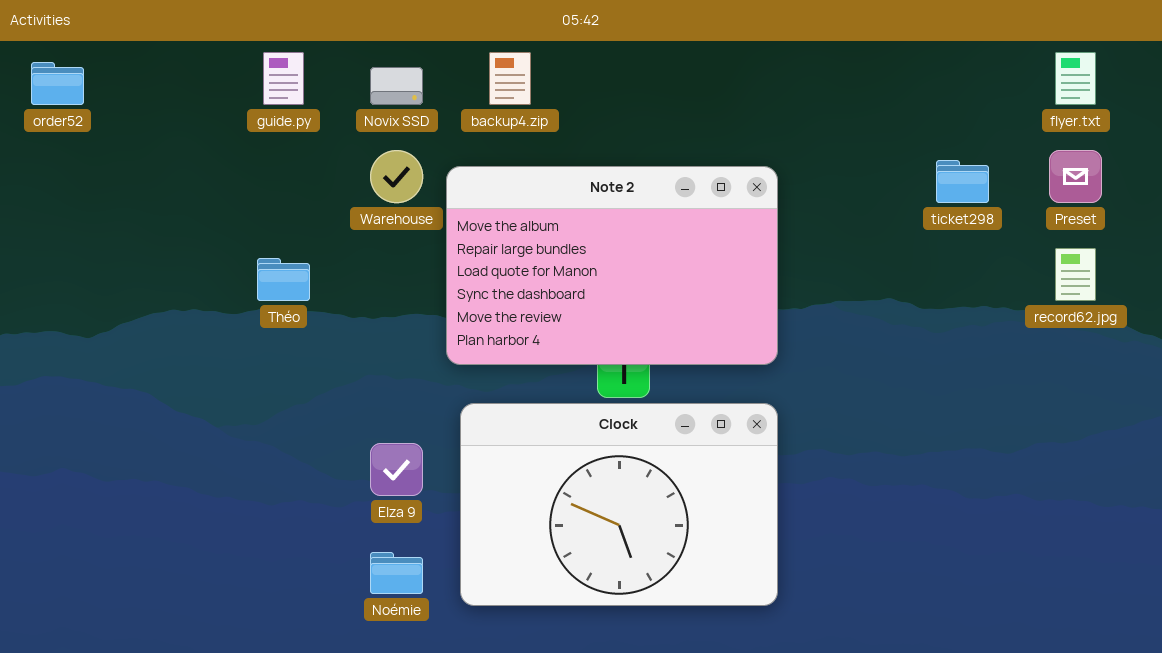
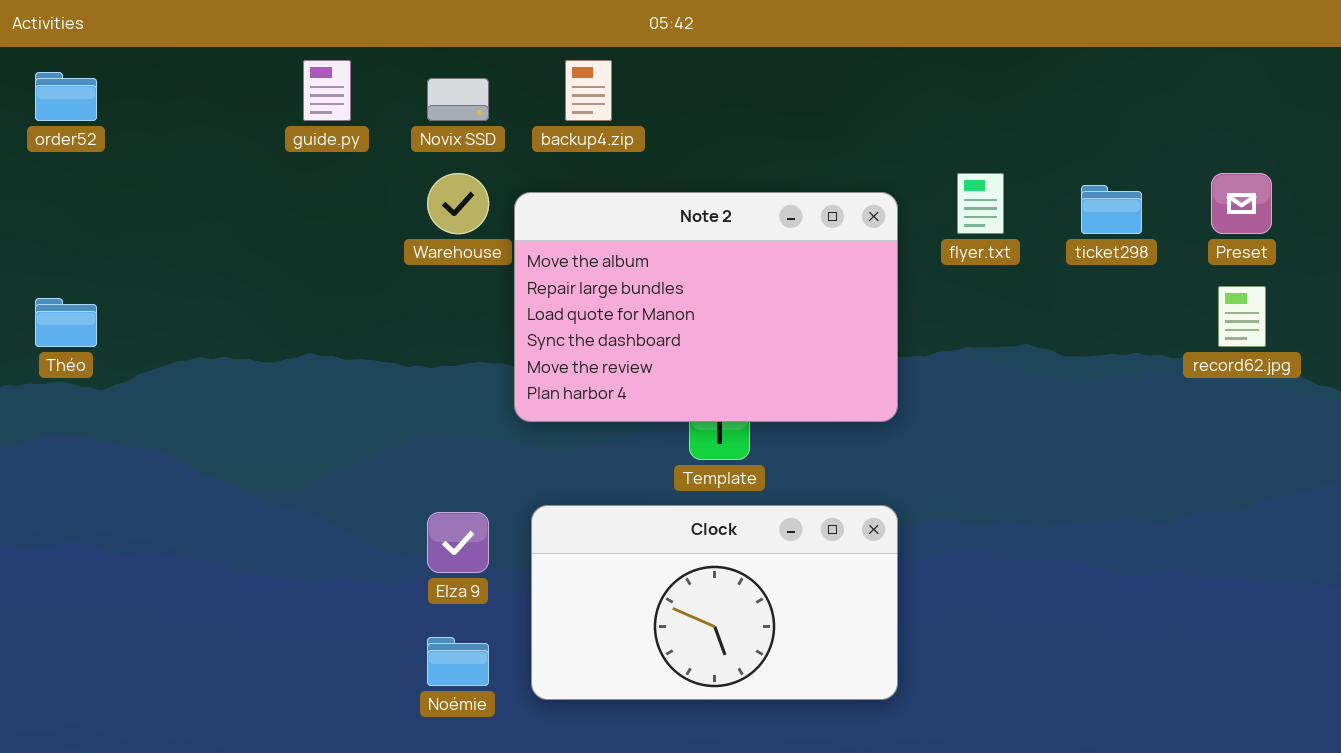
flyer.txt: [1055,52,1096,105] -> [957,173,1004,234], moved
Théo: [257,258,310,301] -> [35,298,97,347], moved
Clock: [460,403,778,606] -> [531,505,898,700], resized

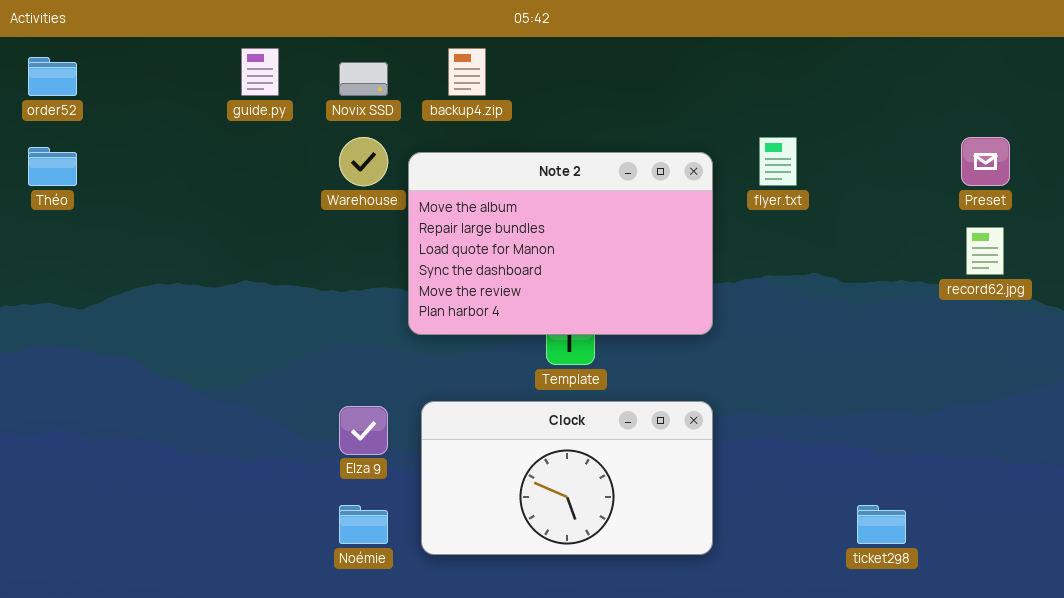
ticket298: [1081,185,1142,234] -> [857,505,906,544], moved
Théo: [35,298,97,347] -> [28,147,77,186], moved

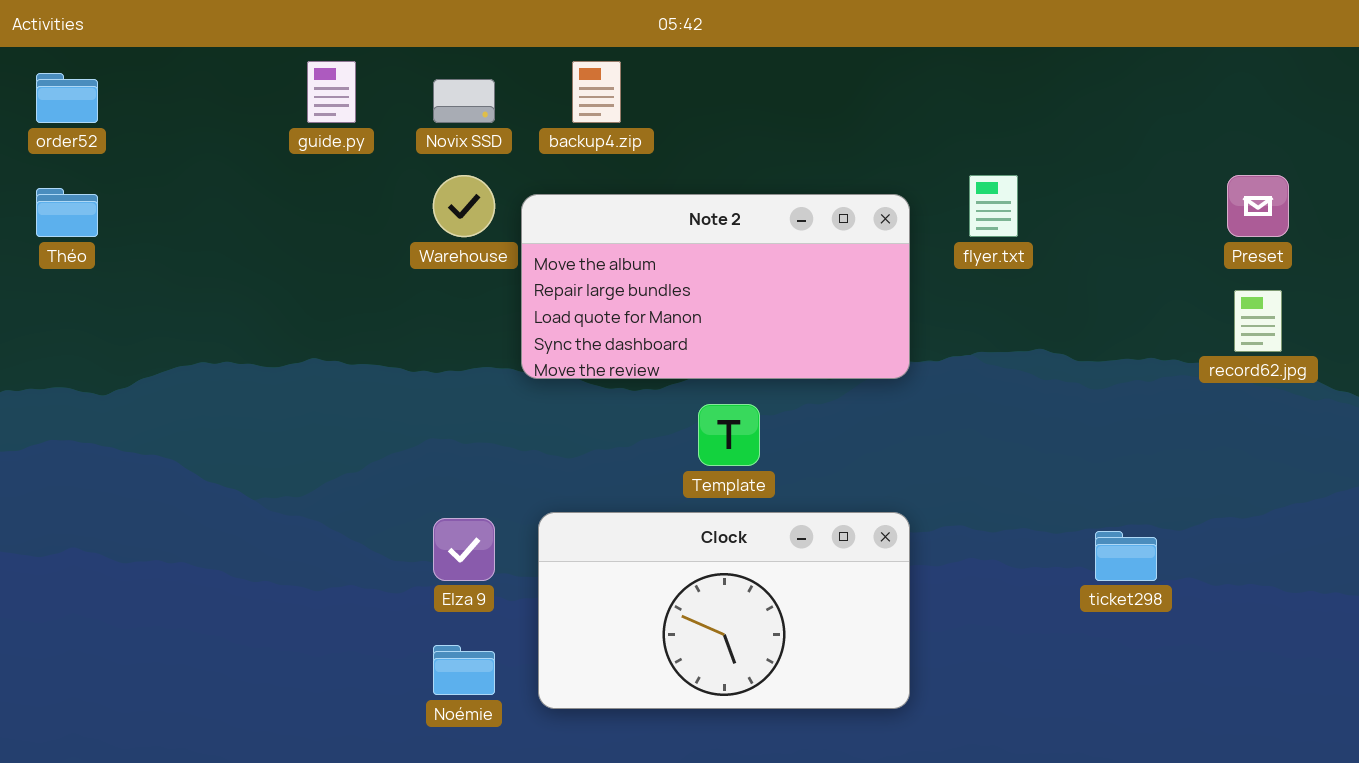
Note 2: [408,152,713,335] -> [521,194,910,379], resized
ticket298: [857,505,906,544] -> [1095,531,1157,581], moved

